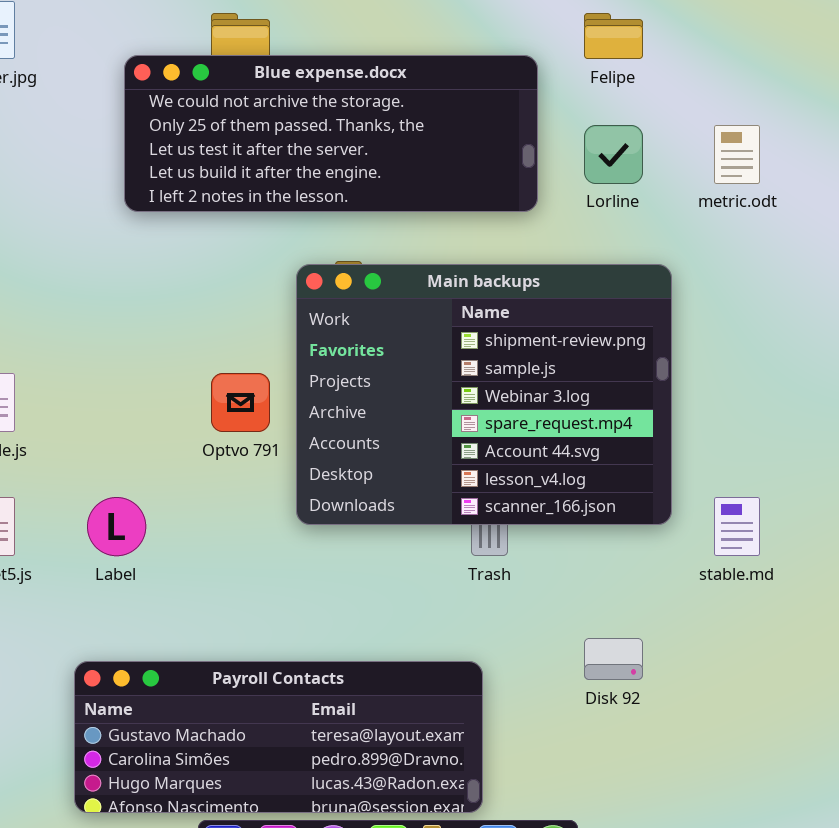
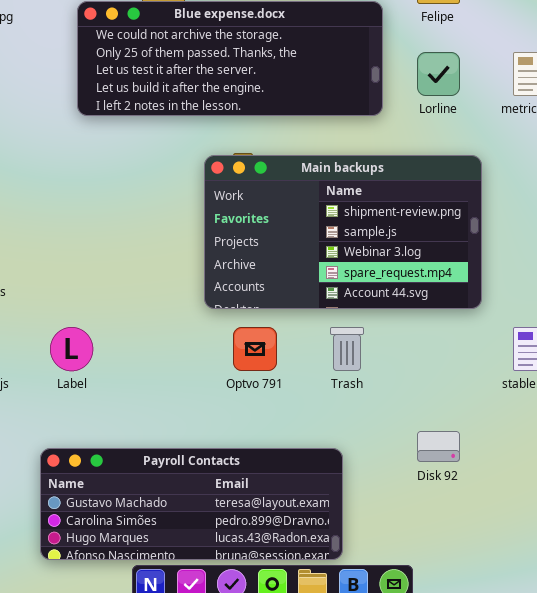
Main backups: [296,264,672,525] -> [204,155,482,309], resized
Optvo 791: [211,373,270,432] -> [233,327,277,371], moved

